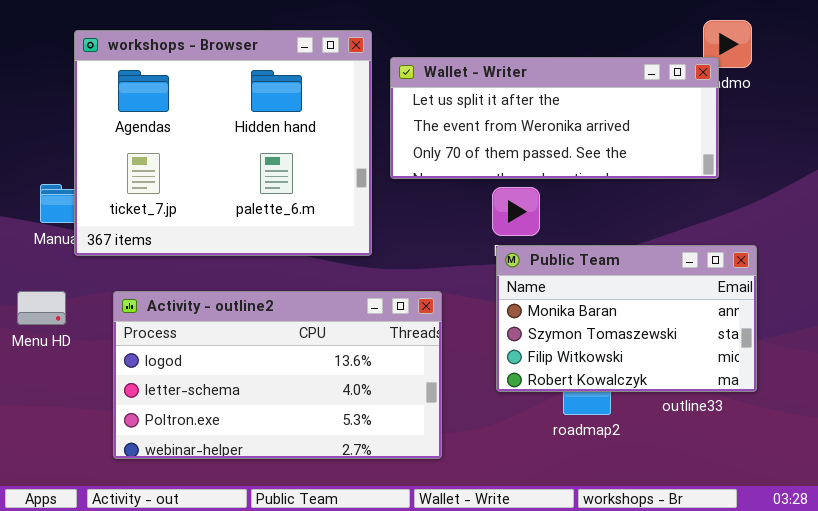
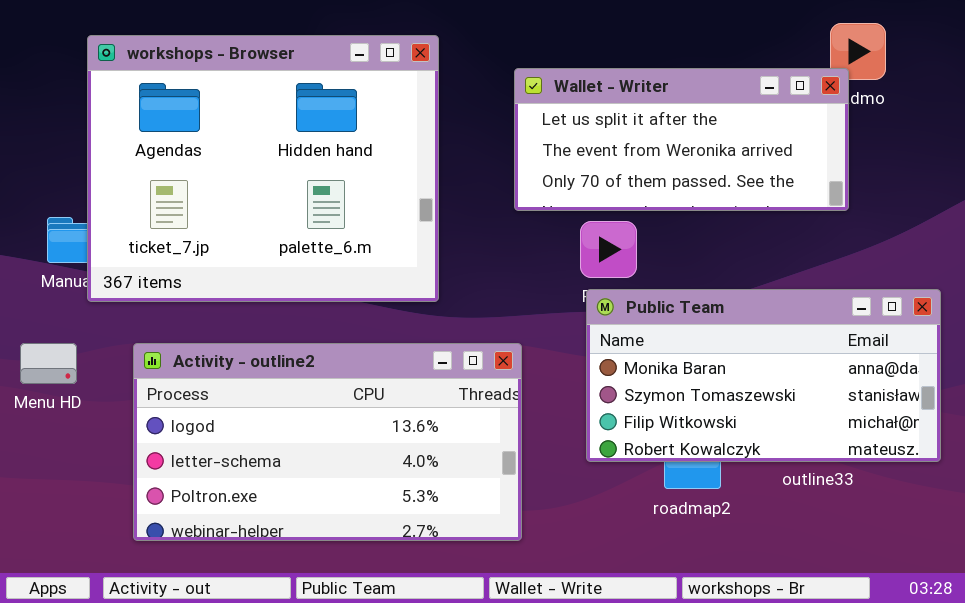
Wallet - Writer: [390,57,719,179] -> [514,68,849,211], resized
Public Team: [496,245,757,392] -> [586,289,941,462], resized

